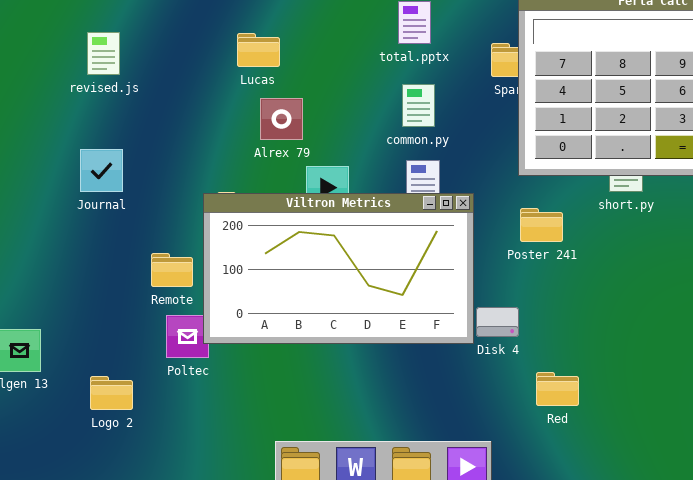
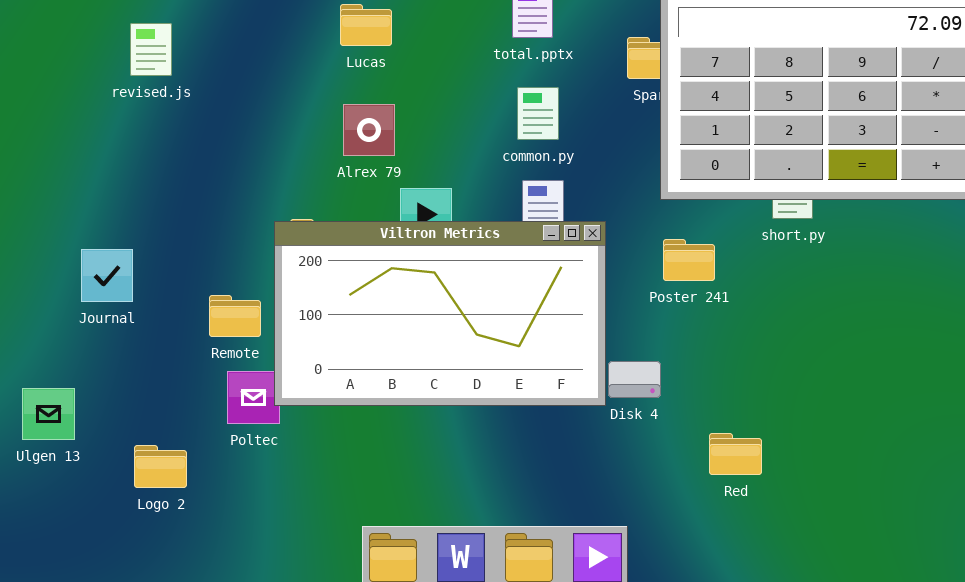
Lucas: [237,33,280,67] -> [340,4,392,46], moved
Journal: [80,149,123,192] -> [81,249,133,302], moved
Red: [536,372,579,406] -> [709,433,762,475], moved

